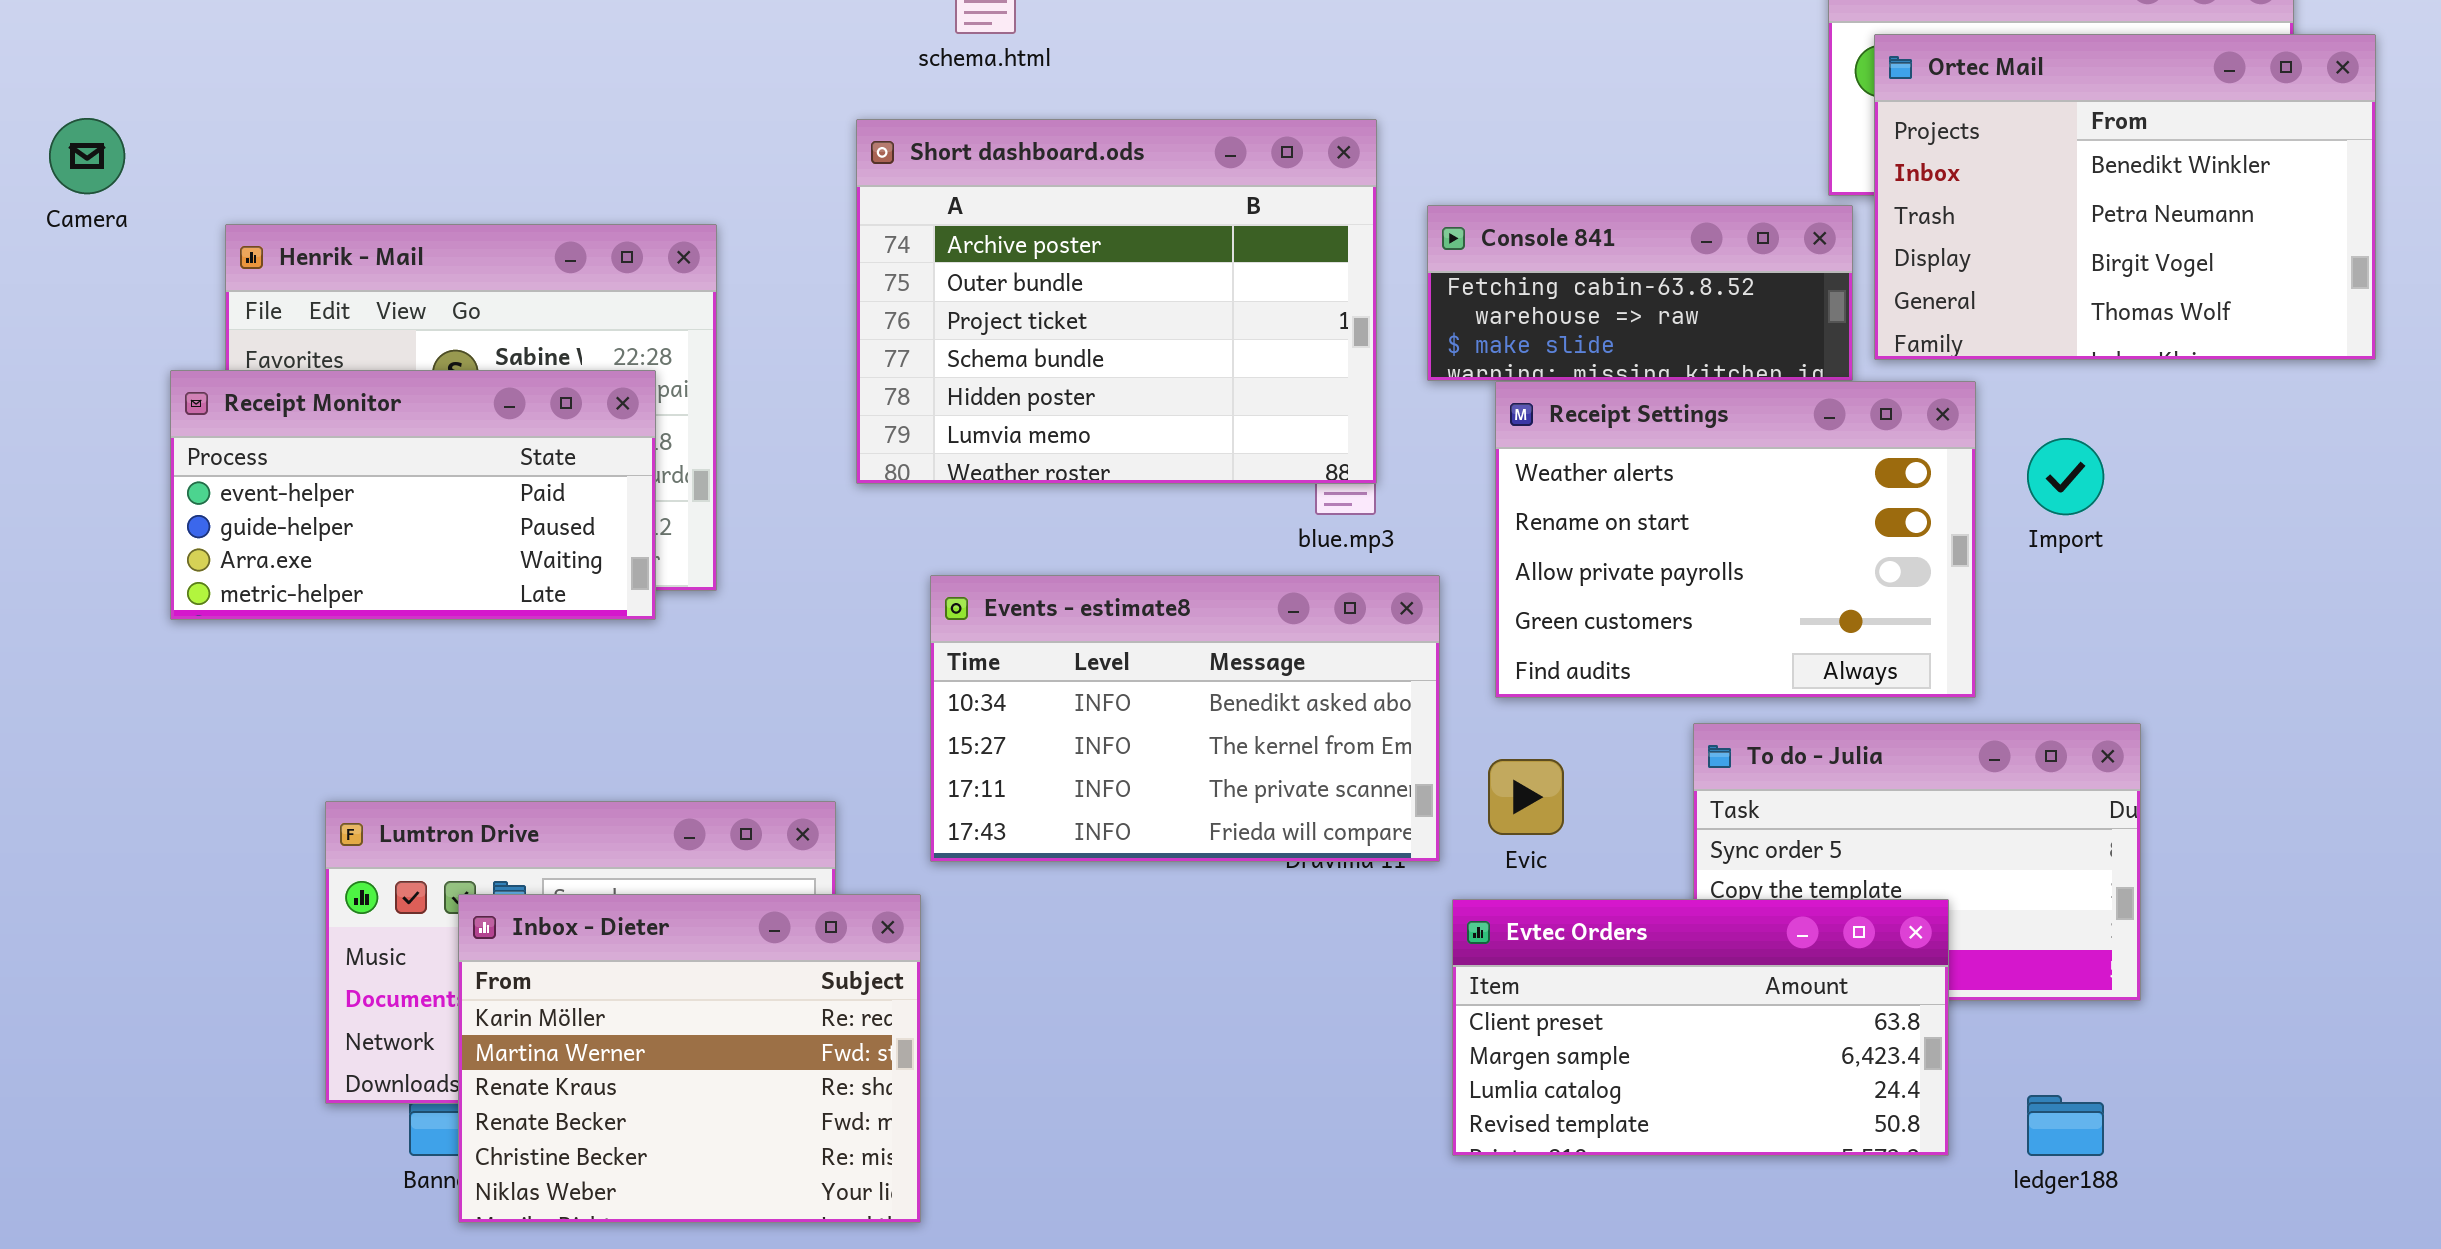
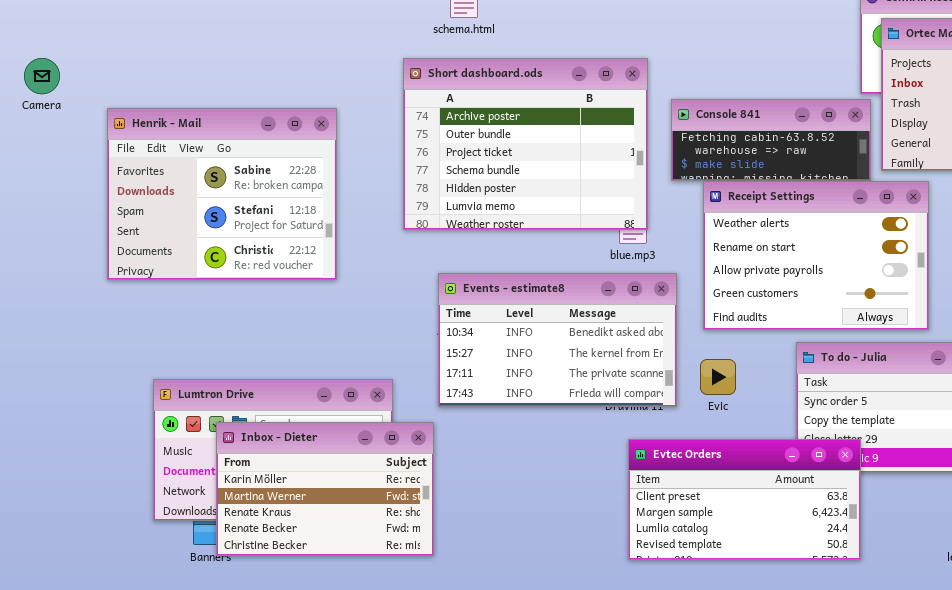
Receipt Monitor: [170,370,656,620] -> none, closed
Inbox - Dieter: [458,894,921,1223] -> [216,422,434,556], resized
Evtec Orders: [1452,899,1949,1156] -> [628,439,861,560], moved

